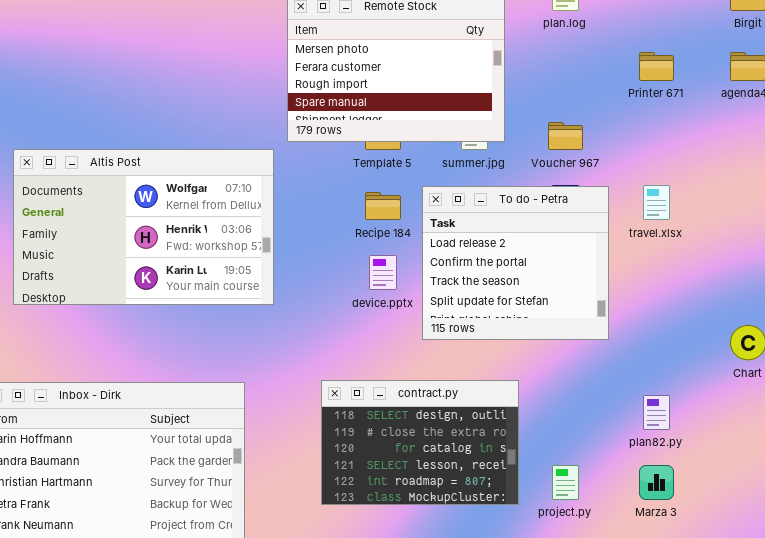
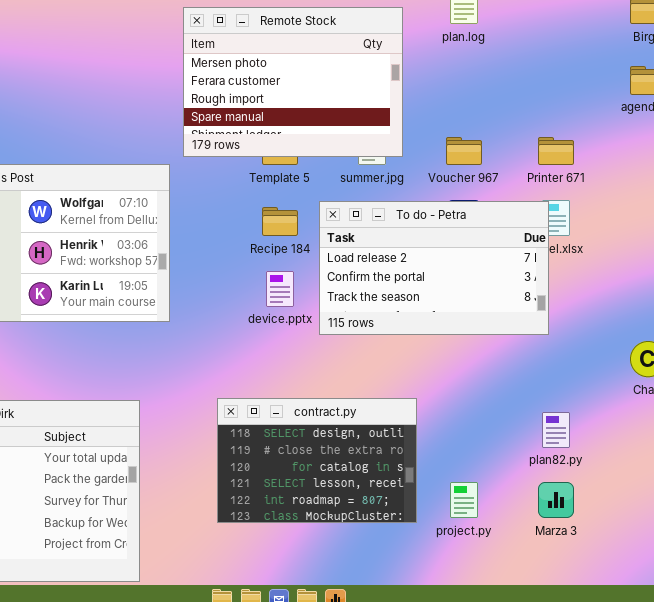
Printer 671: [639,52,674,81] -> [538,137,574,165], moved
To do - Petra: [422,186,609,340] -> [319,201,549,335], resized

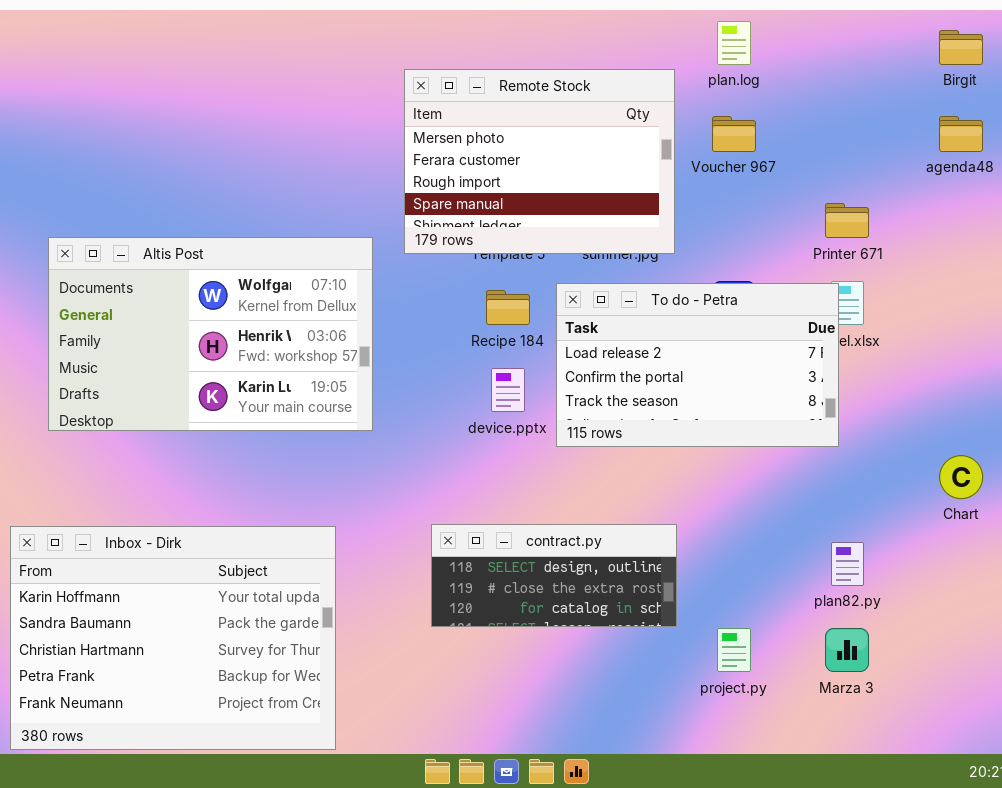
Remote Stock: [183,7,403,157] -> [404,69,675,254], moved
Voucher 967: [446,137,482,165] -> [712,116,756,152], moved
contract.py: [217,398,417,523] -> [431,524,677,627], resized

